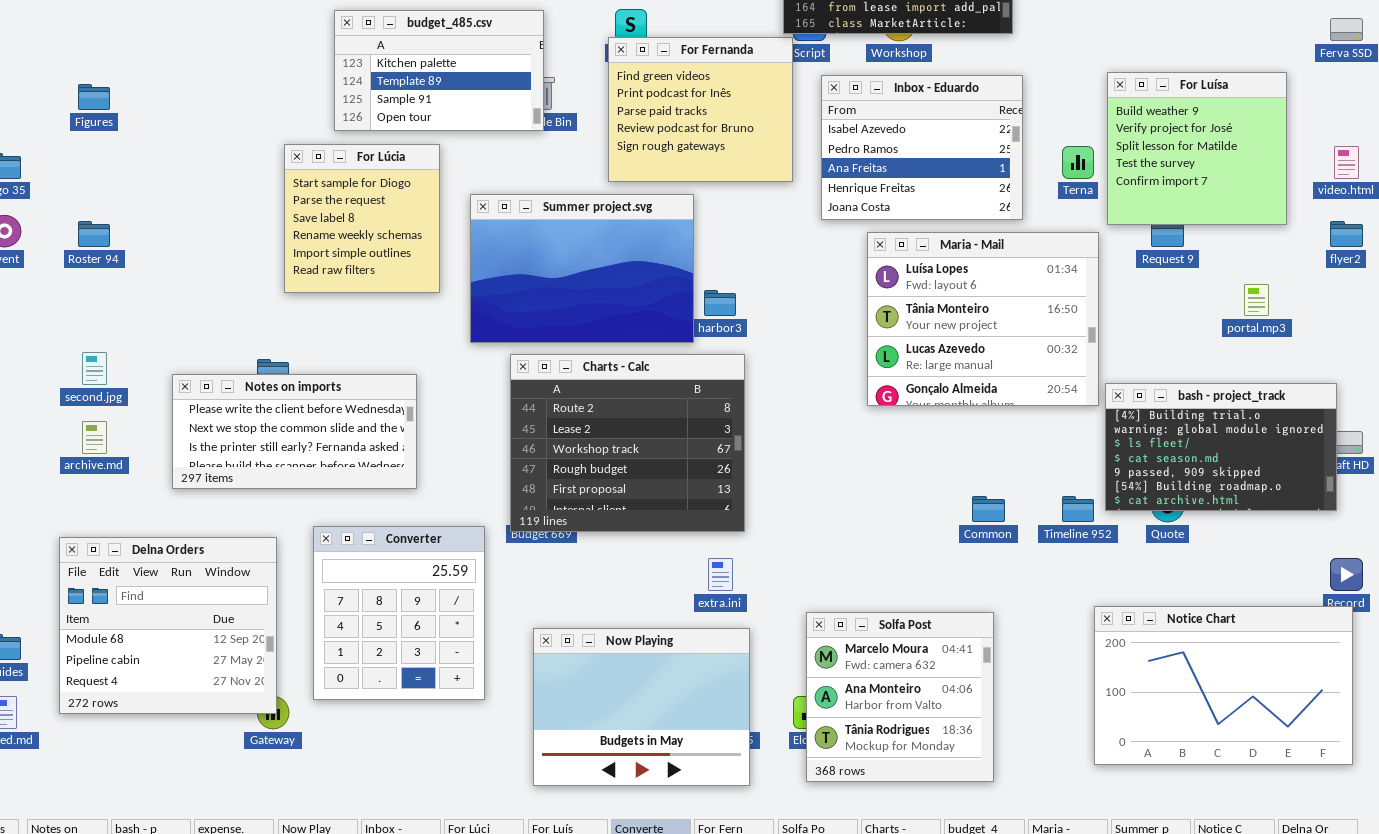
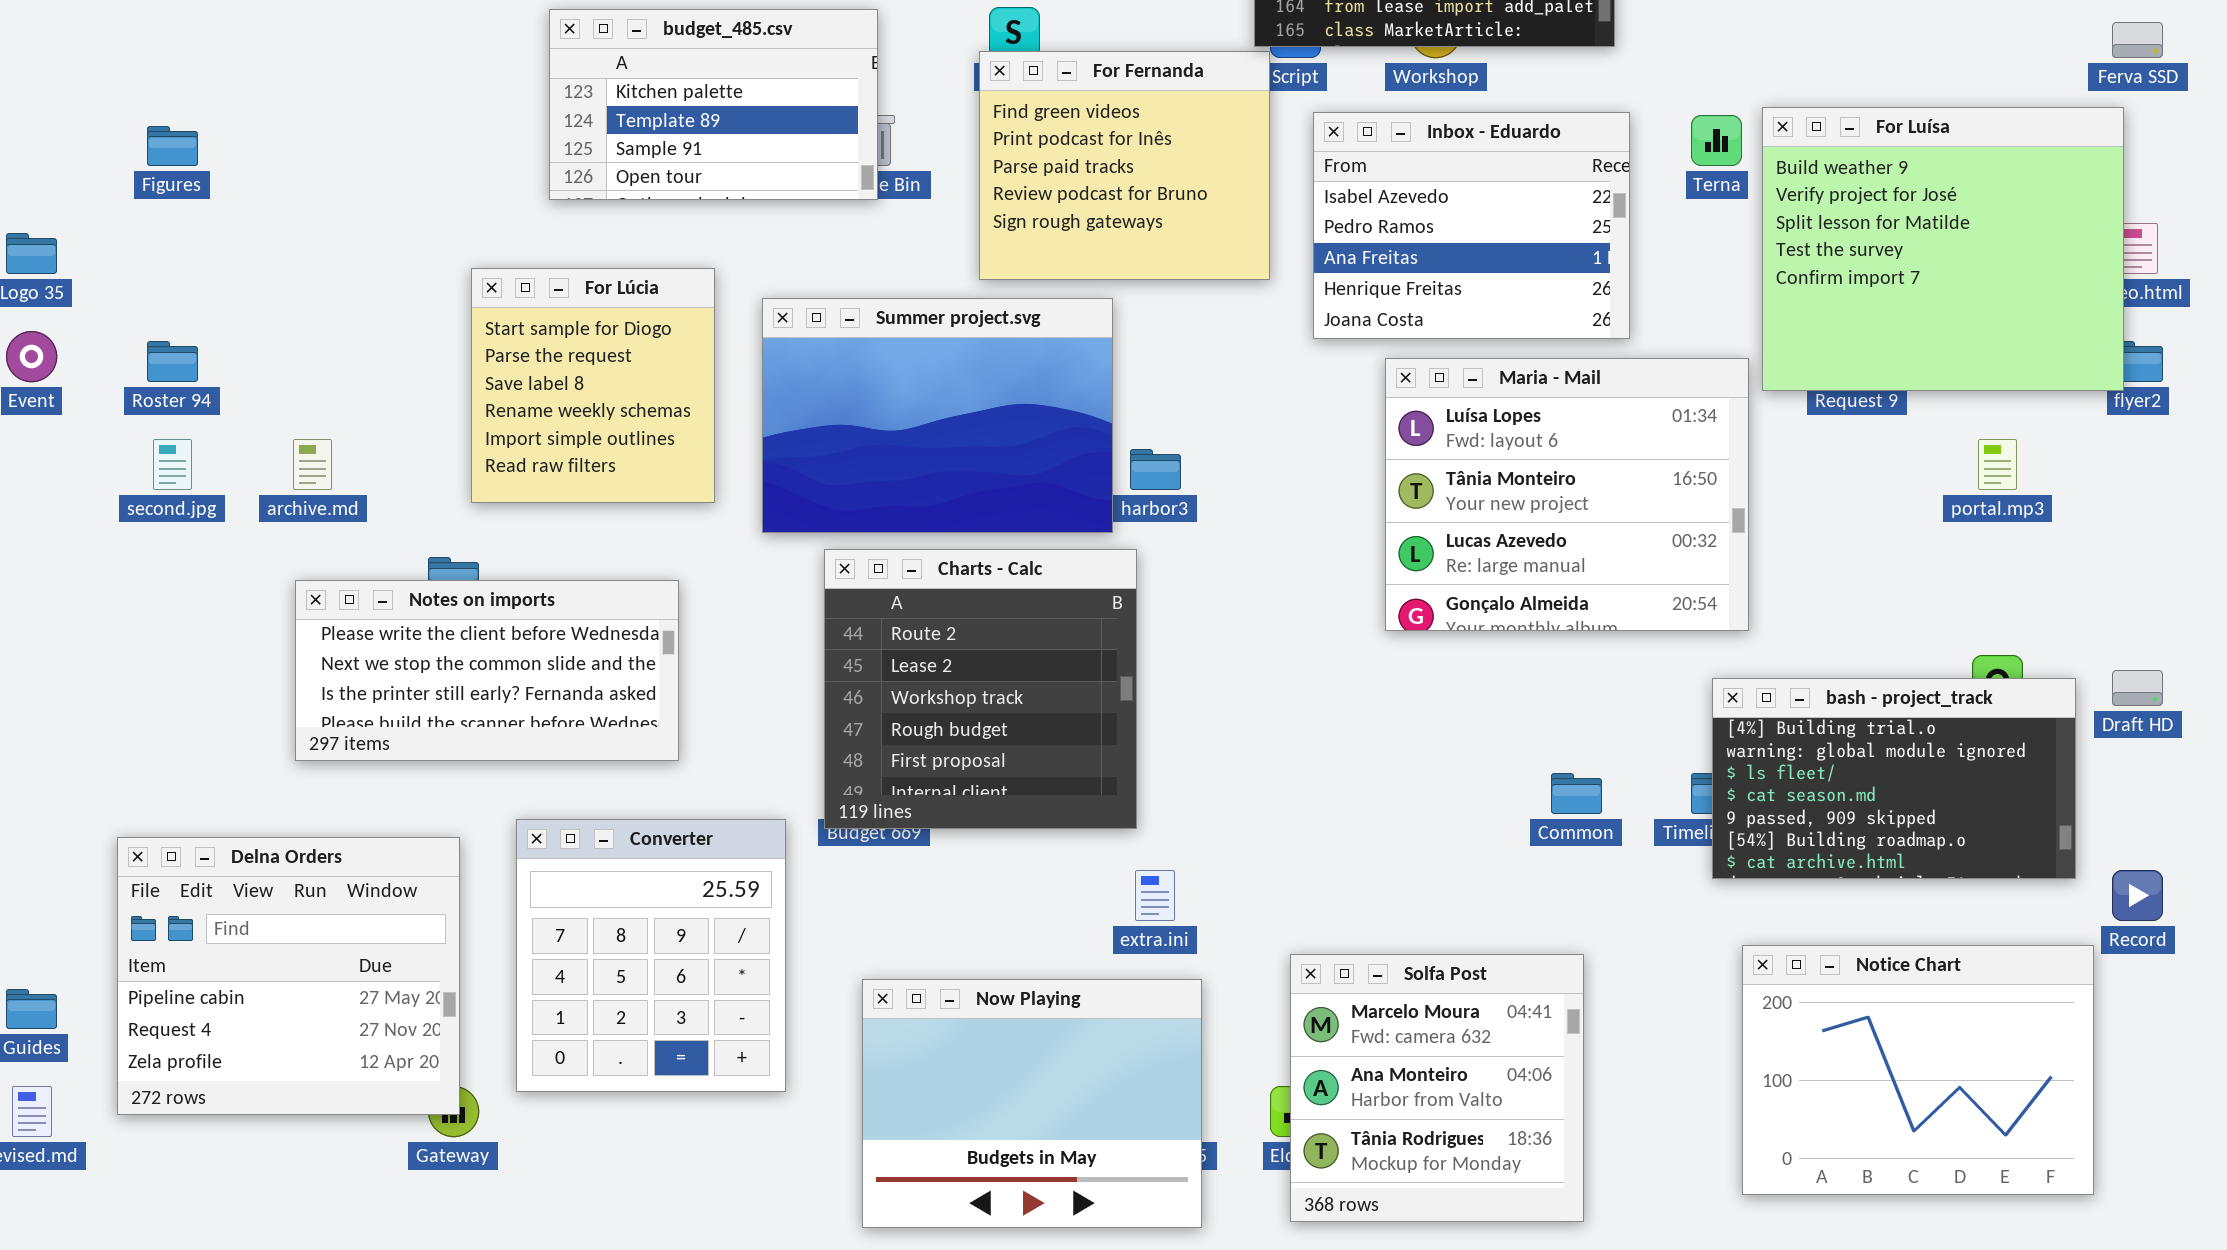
For Luísa: [1107,72,1287,225] -> [1762,107,2124,391], resized
For Lúcia: [284,144,440,293] -> [471,268,715,503], moved
Terna: [1062,146,1094,179] -> [1691,115,1742,166], moved
second.jpg: [82,352,107,385] -> [153,439,192,490], moved
Charts - Calc: [510,354,745,532] -> [824,549,1137,829], resized
bash - project_track: [1105,383,1337,511] -> [1712,678,2076,879], moved
archive.md: [82,421,107,454] -> [293,439,332,490], moved
Delna Orders: [59,537,277,714] -> [117,837,460,1115], scrolled down 1 row
Notice Chart: [1094,606,1353,765] -> [1742,945,2094,1195], resized

